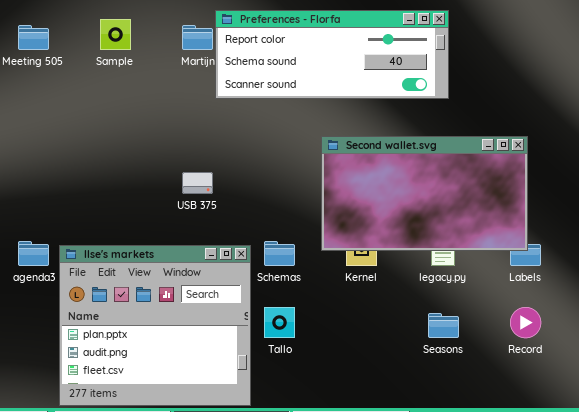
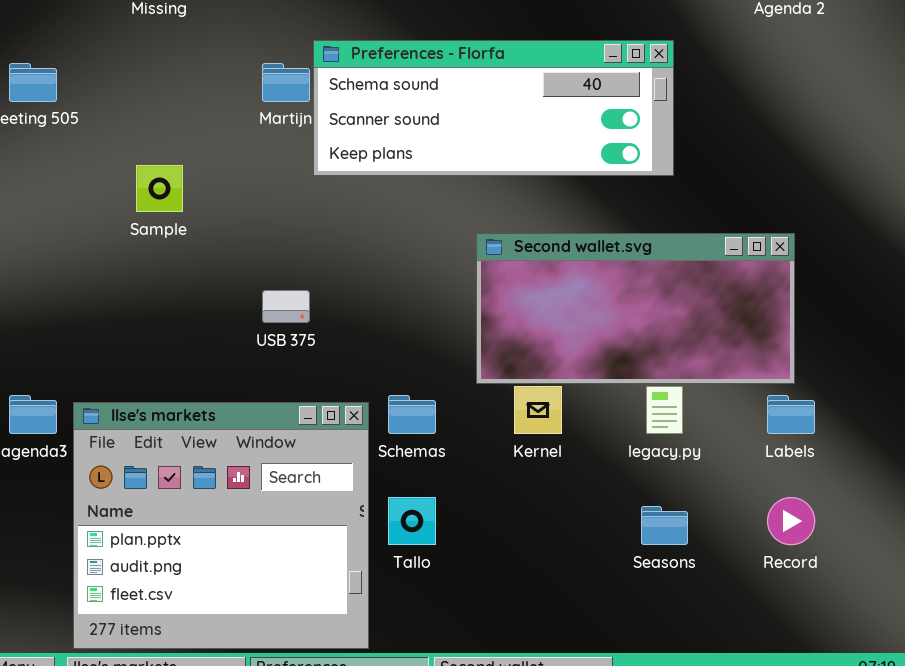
Preferences - Florfa: [215,10,449,99] -> [313,40,674,176], scrolled down 1 row
Sample: [100,19,131,50] -> [136,165,183,212], moved
Second wallet.svg: [321,136,528,251] -> [476,233,795,384], resized

